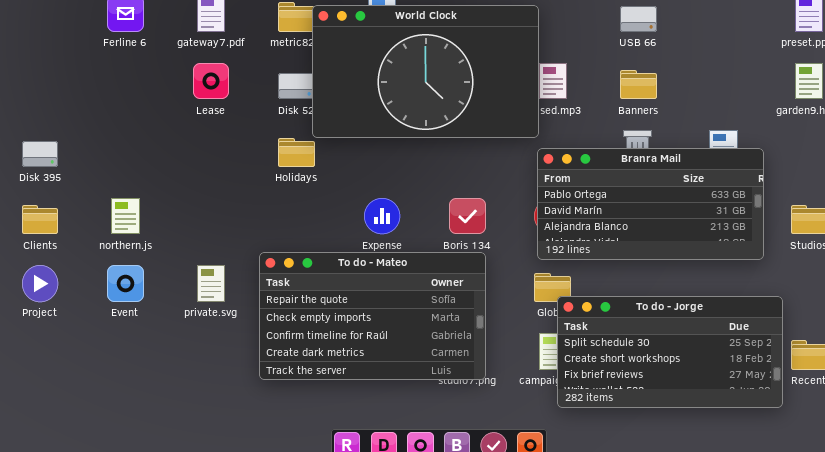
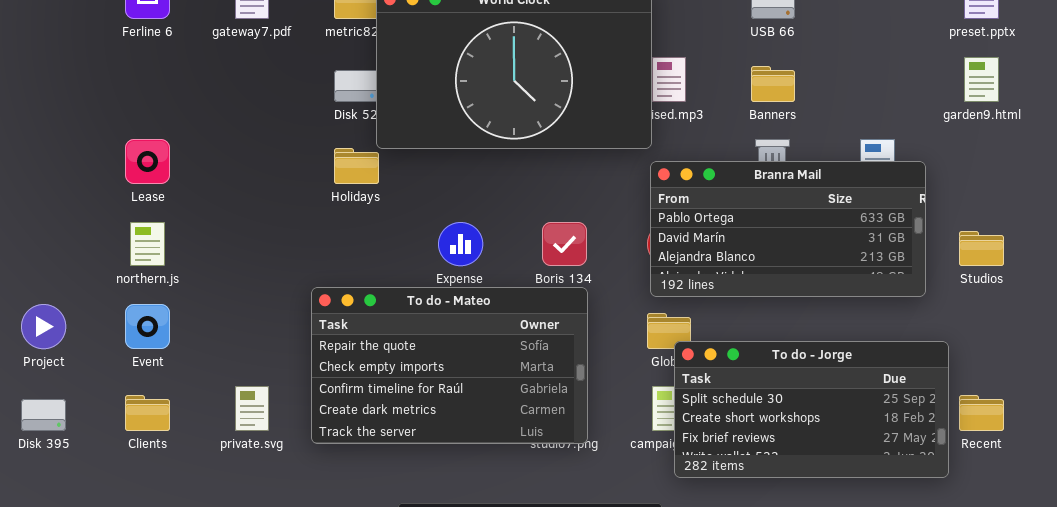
Lease: [193,63,229,99] -> [125,139,170,184], moved
Disk 395: [22,141,58,167] -> [21,399,66,431], moved
Clients: [22,205,58,234] -> [125,395,170,431], moved
private.svg: [197,265,225,302] -> [235,386,269,431], moved

